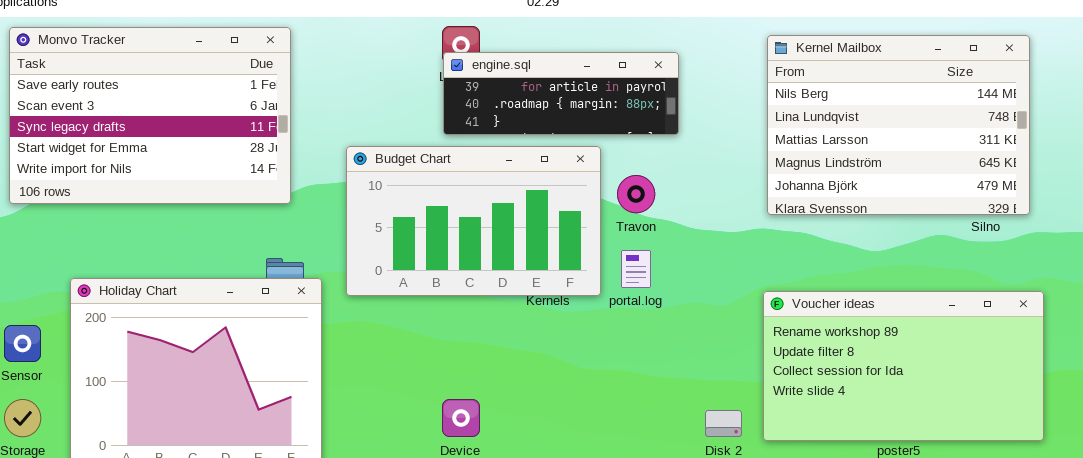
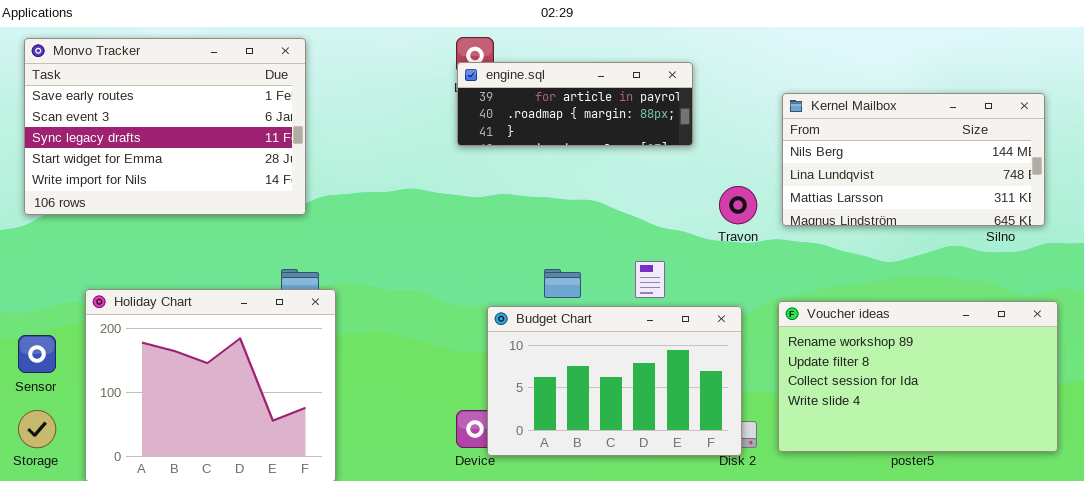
Kernel Mailbox: [767,35,1030,215] -> [782,93,1045,226], resized
Budget Chart: [346,146,601,296] -> [487,306,742,456], moved
Travon: [617,175,655,213] -> [719,186,757,224], moved

